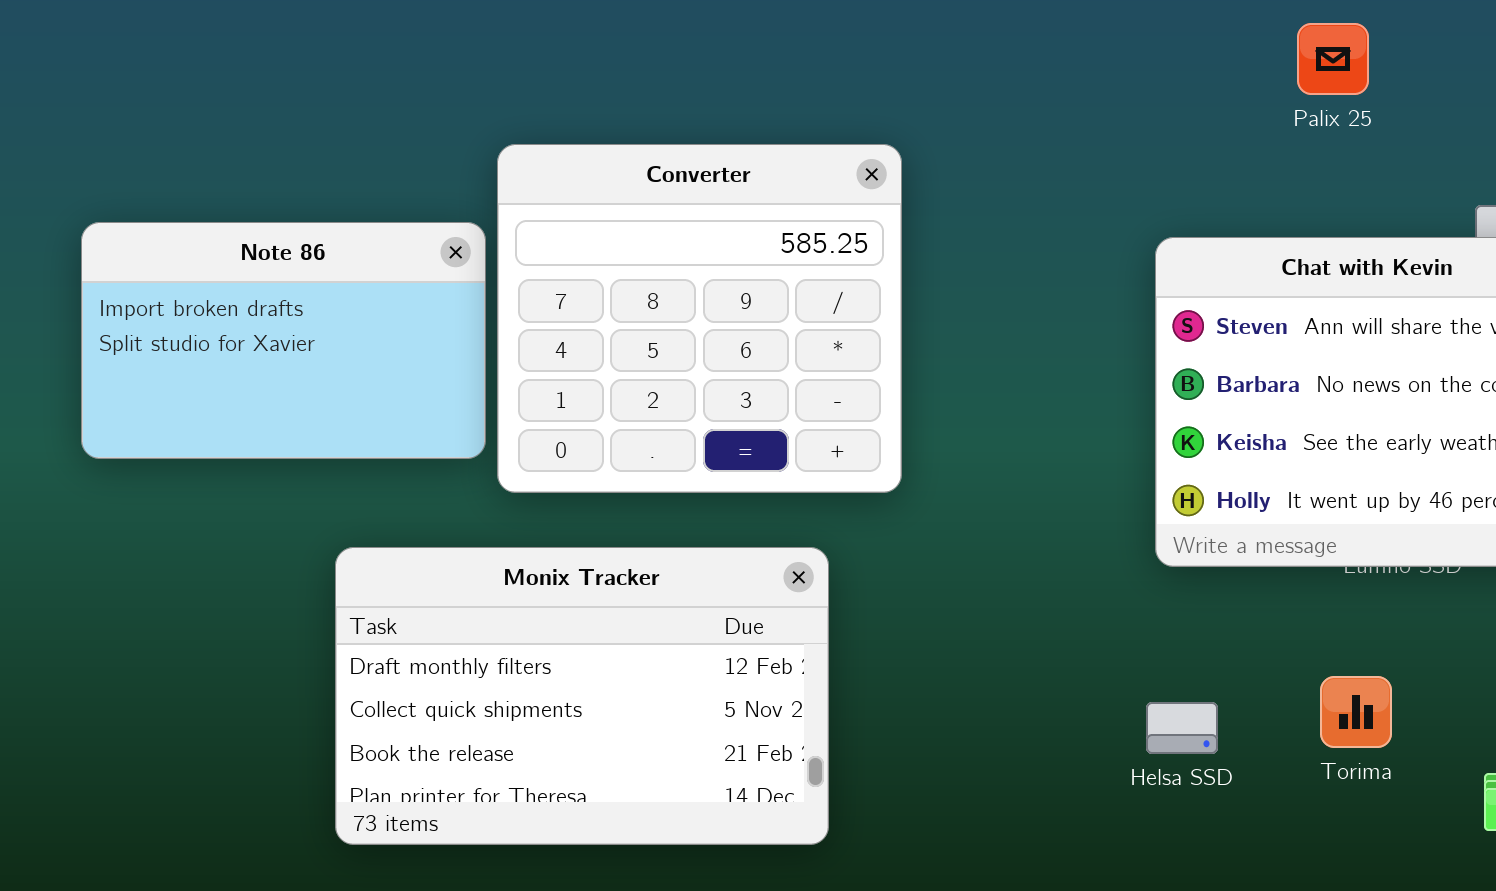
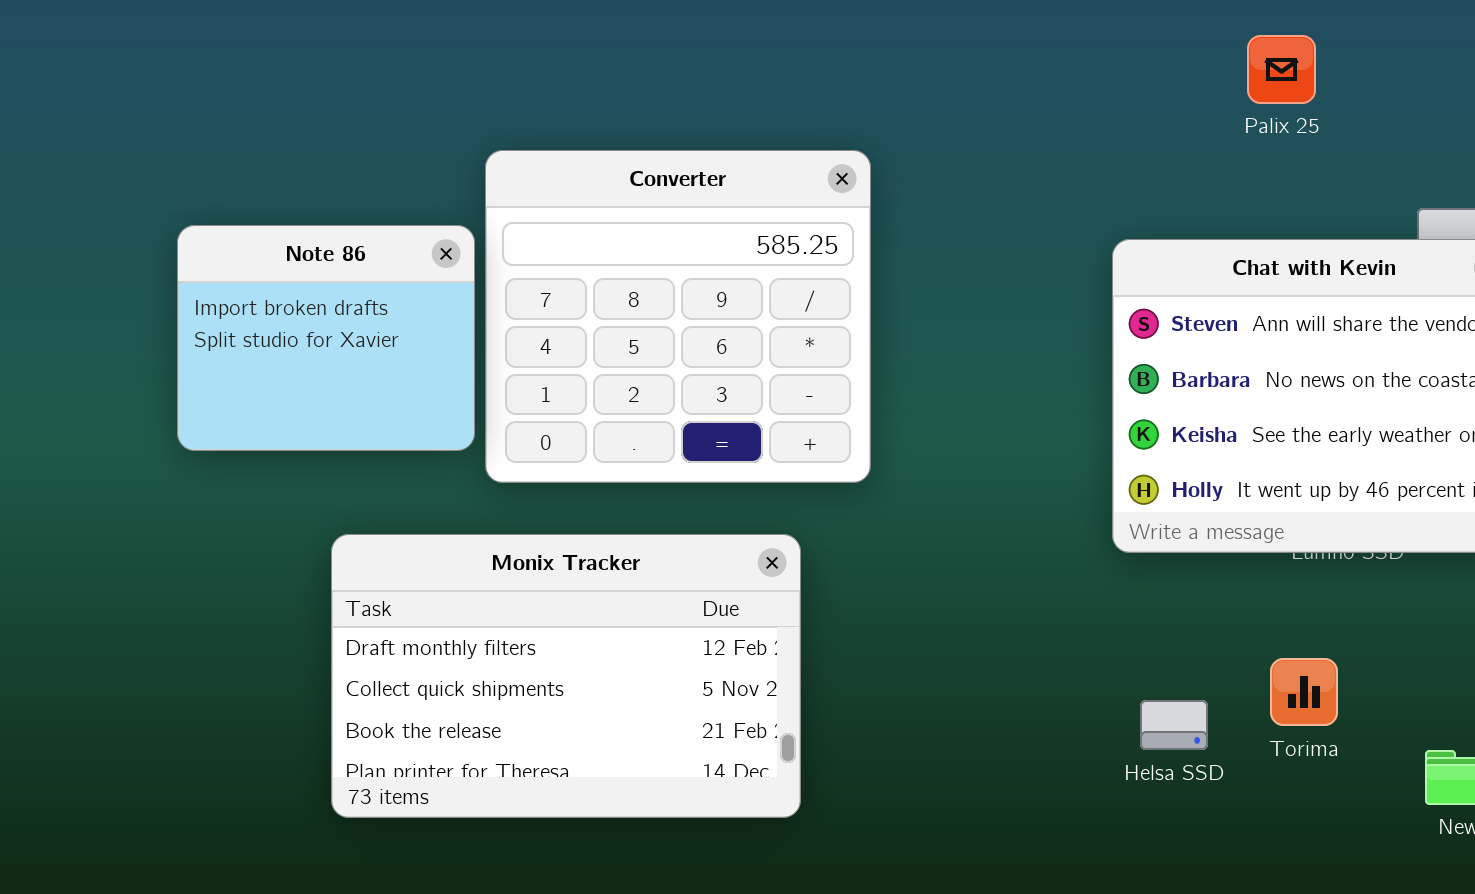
Note 86: [81,222,486,459] -> [177,225,475,451], resized
Helsa SSD: [1146,702,1218,754] -> [1140,700,1208,750], moved

